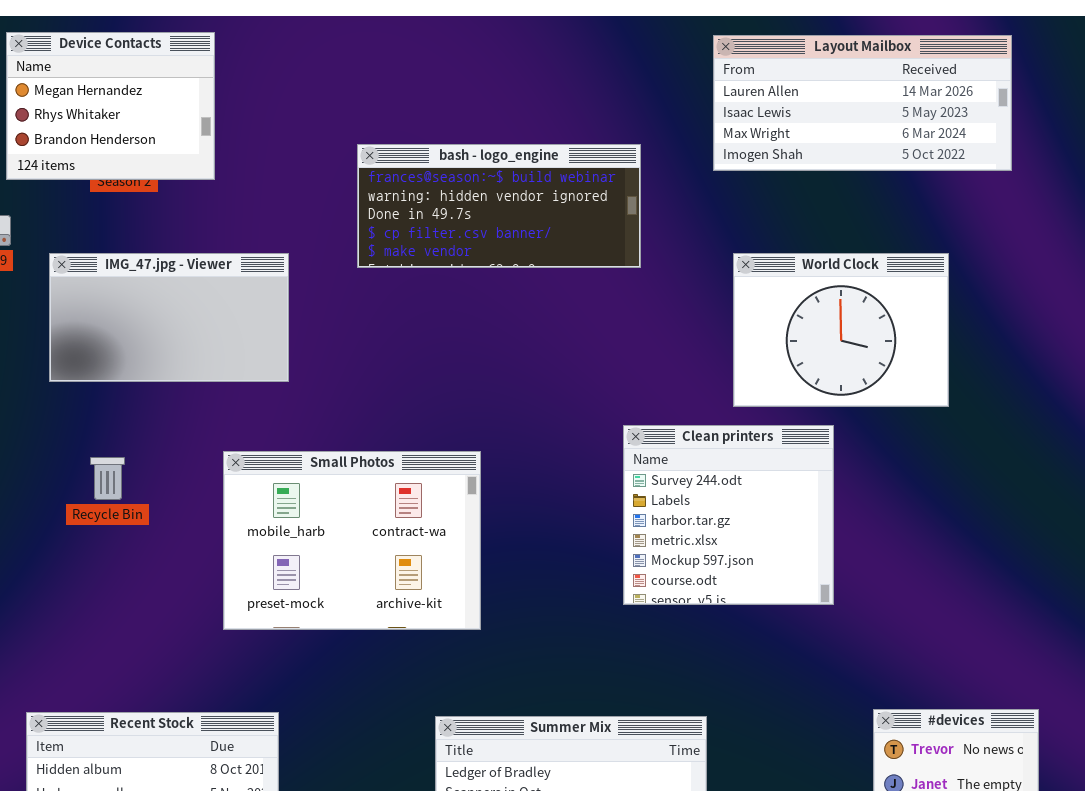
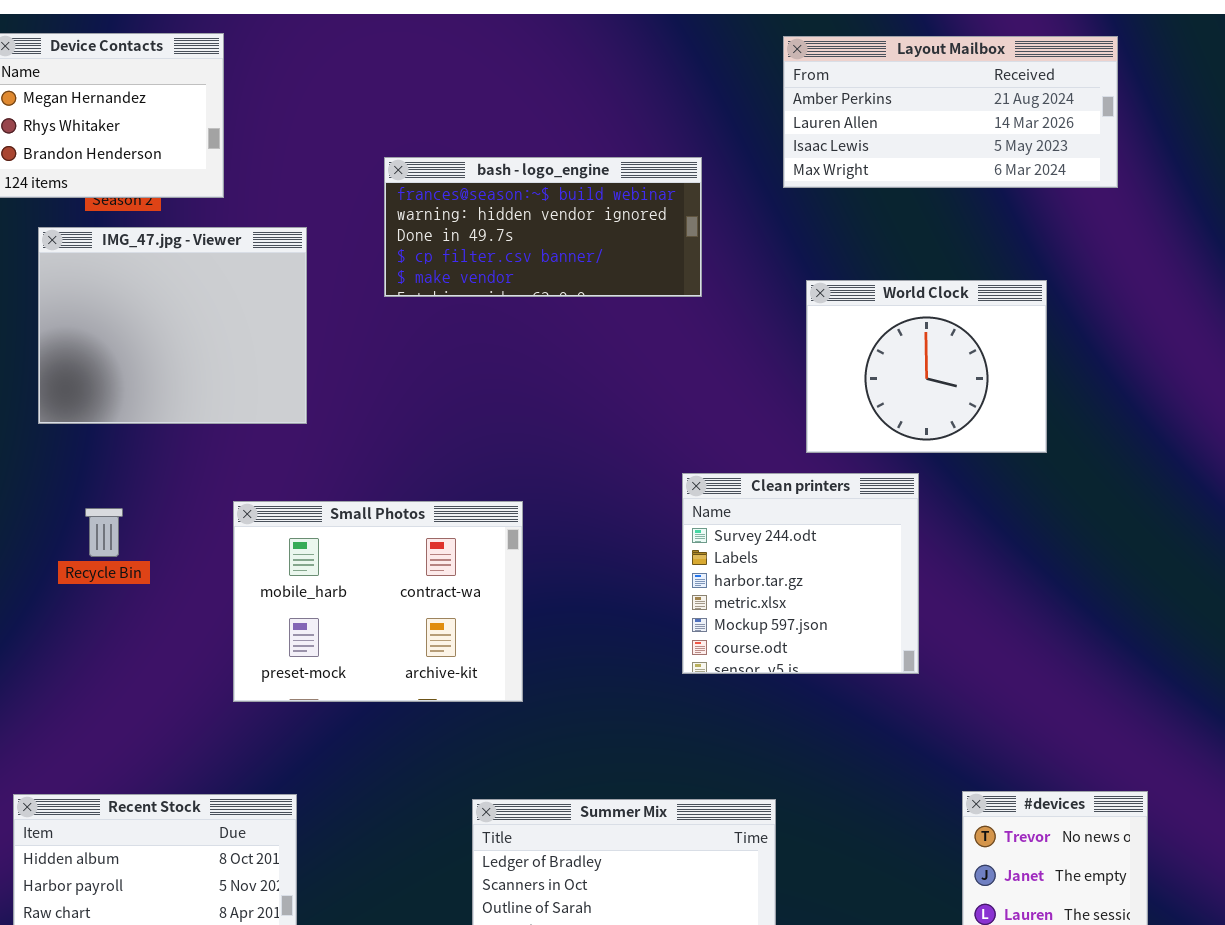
Layout Mailbox: [713,35,1012,171] -> [783,36,1118,188], scrolled up 1 row
IMG_47.jpg - Viewer: [49,253,289,382] -> [38,227,307,424], resized

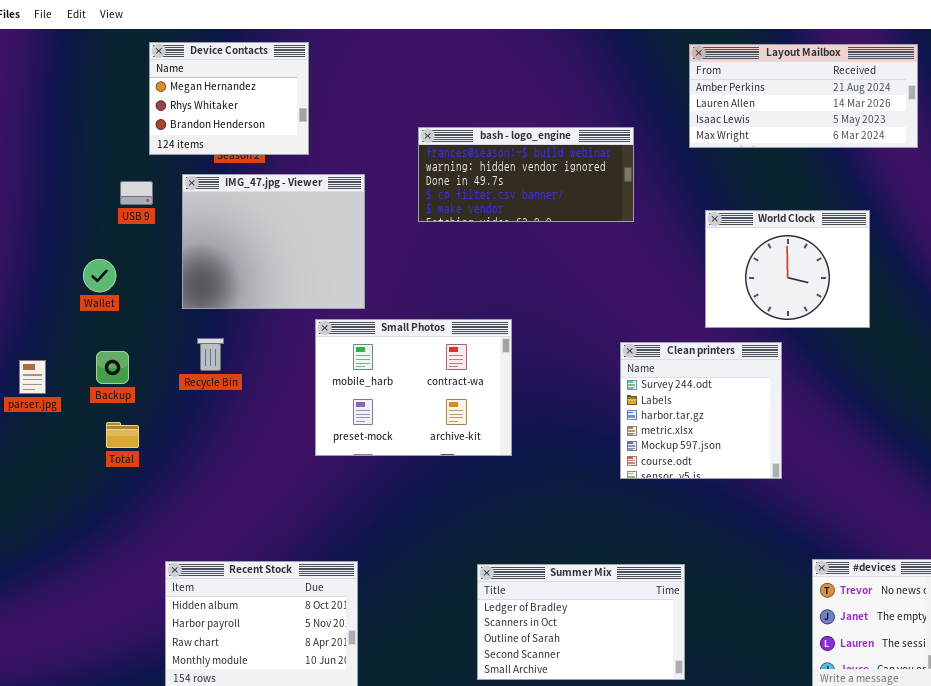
Small Photos: [233,501,523,702] -> [315,319,512,456], moved
Recycle Bin: [85,508,123,557] -> [197,338,224,371], moved

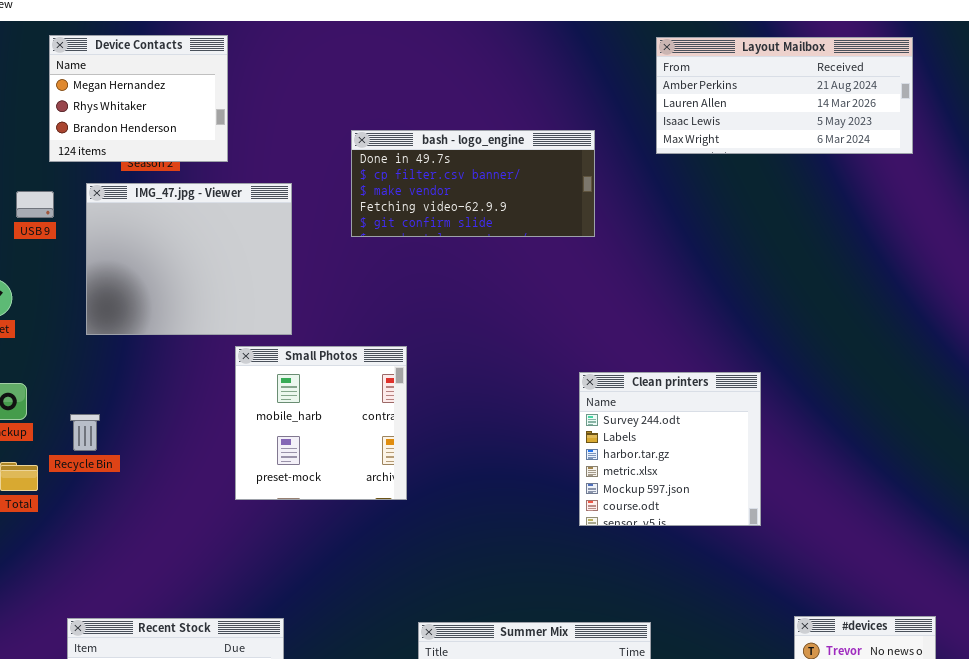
bash - logo_engine: [418,127,634,222] -> [351,130,595,237], scrolled down 2 rows
World Clock: [705,210,870,328] -> none, closed
Small Photos: [315,319,512,456] -> [235,346,407,500], resized
Recycle Bin: [197,338,224,371] -> [70,414,100,451], moved

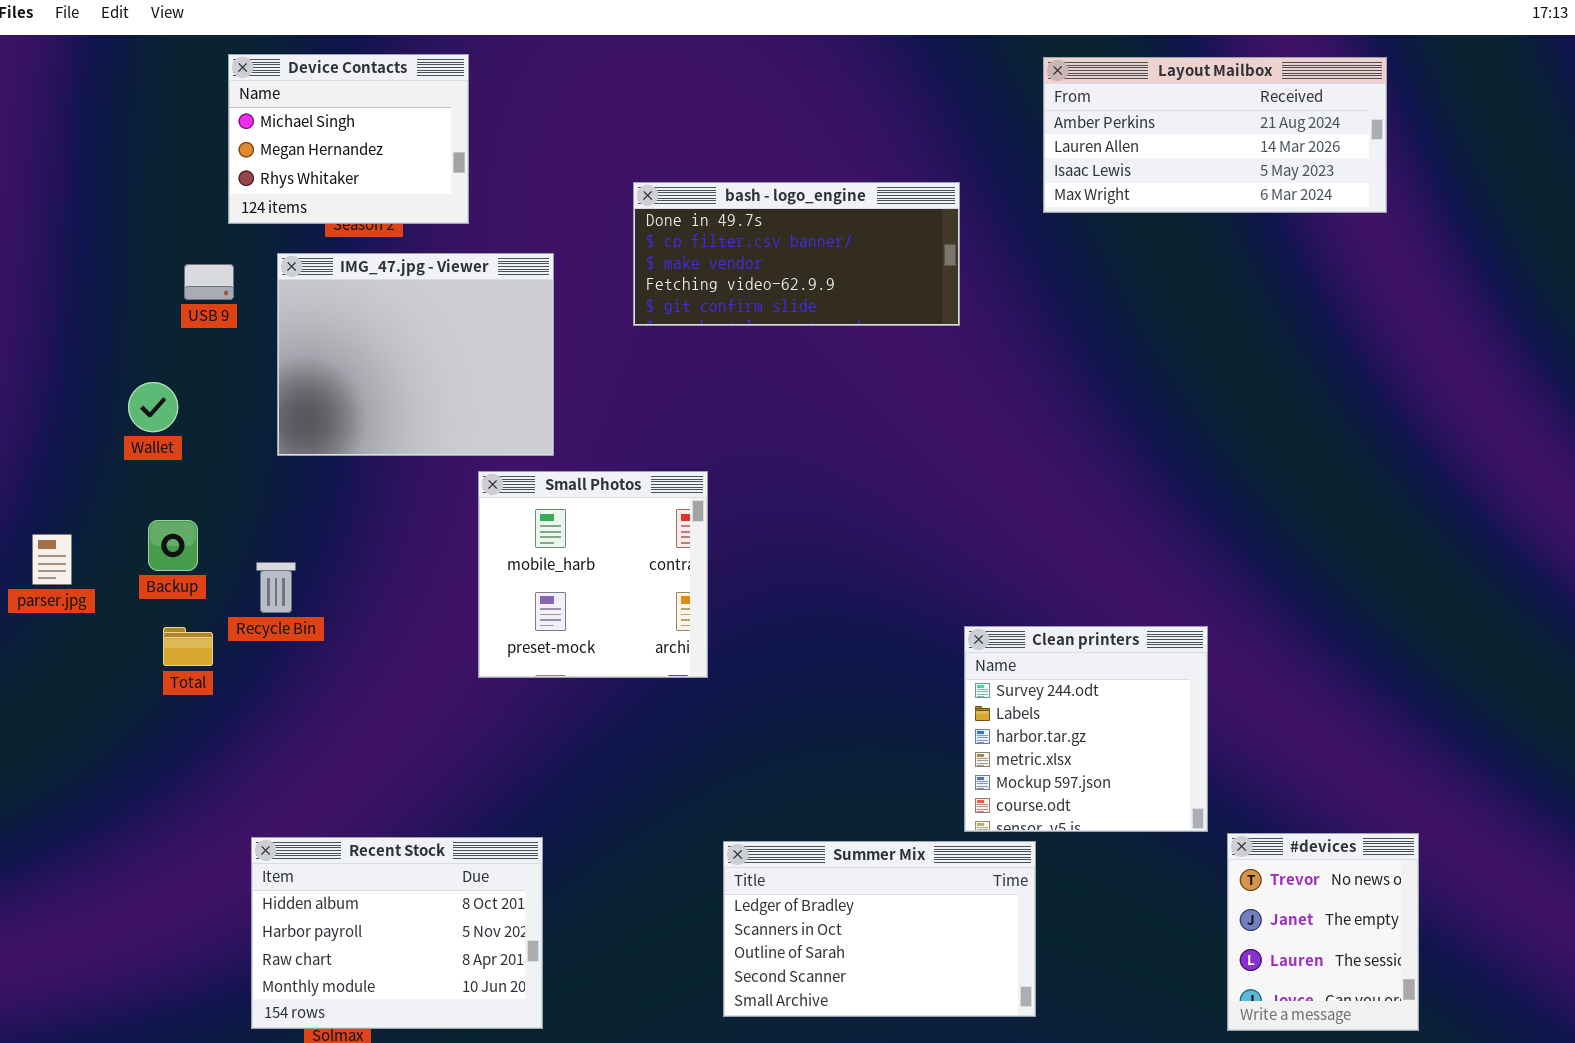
Device Contacts: [49,35,228,162] -> [228,54,469,224], scrolled up 1 row
Clean printers: [579,372,761,526] -> [964,626,1208,832], moved

